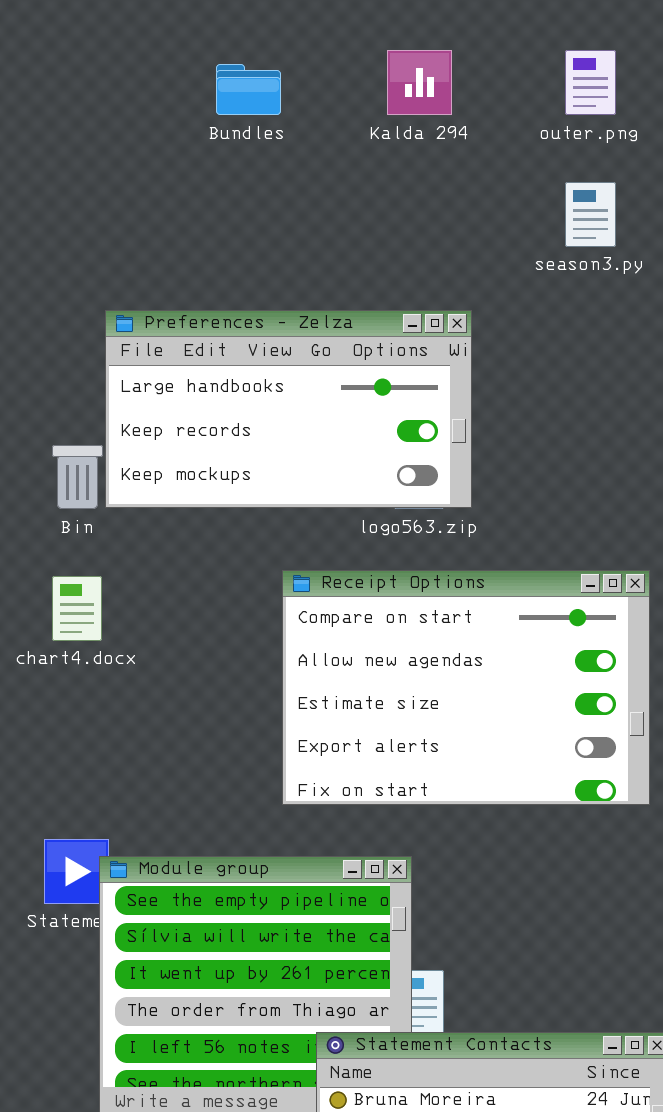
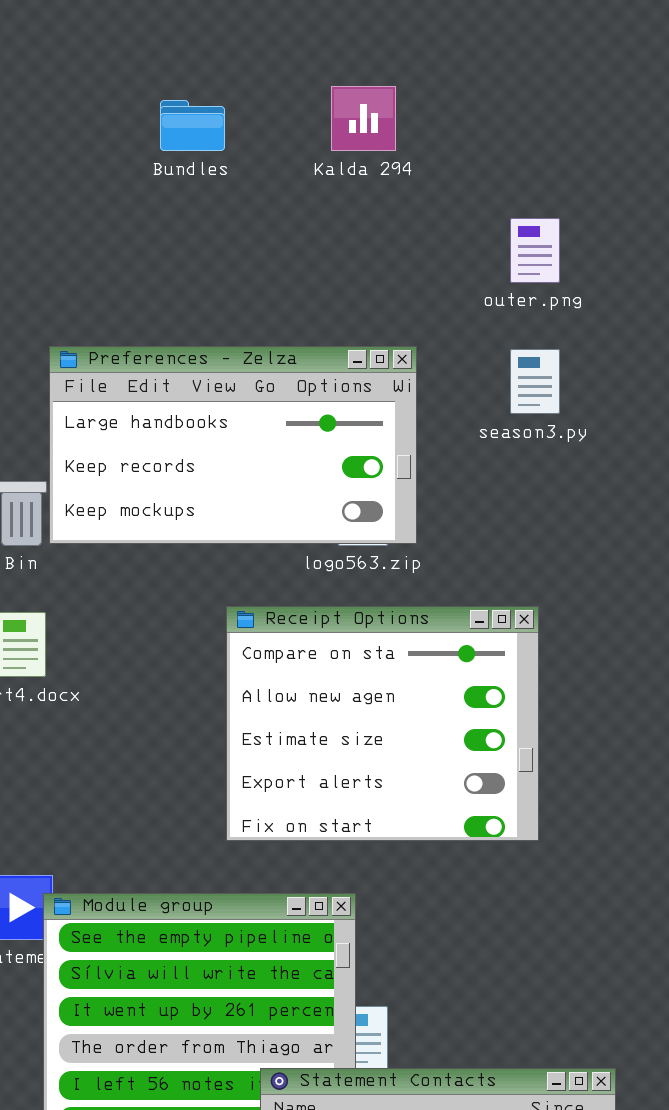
outer.png: [565,50,616,115] -> [510,218,560,283], moved
season3.py: [565,182,616,247] -> [510,349,560,414], moved
Receipt Options: [282,570,650,805] -> [226,606,539,841], resized

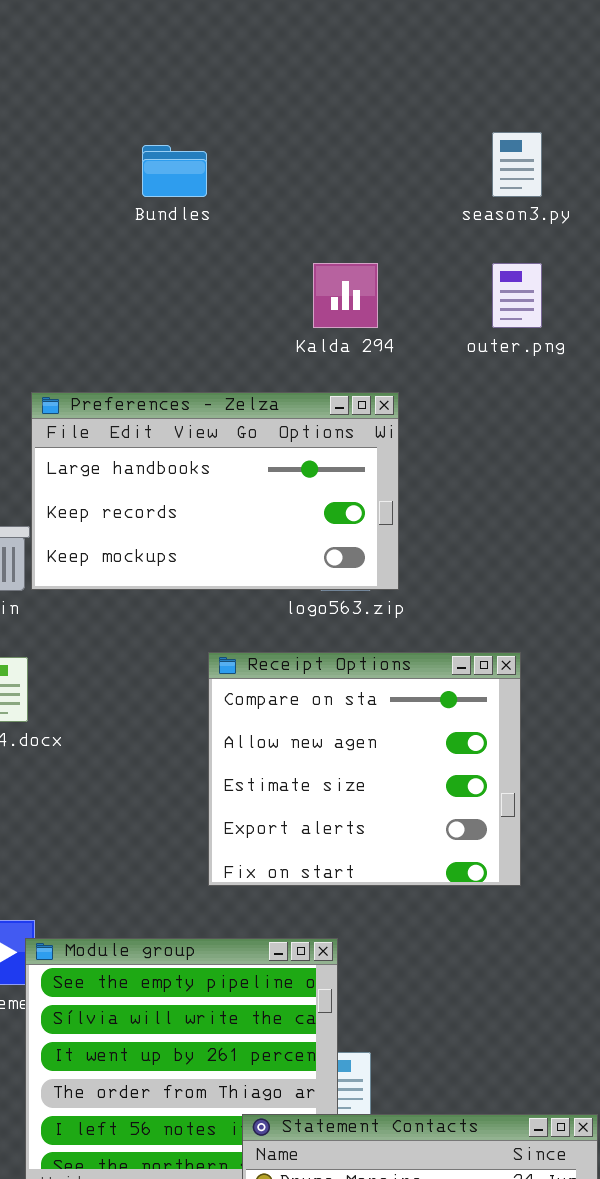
Kalda 294: [331,86,396,151] -> [313,263,378,328], moved
season3.py: [510,349,560,414] -> [492,132,542,197], moved

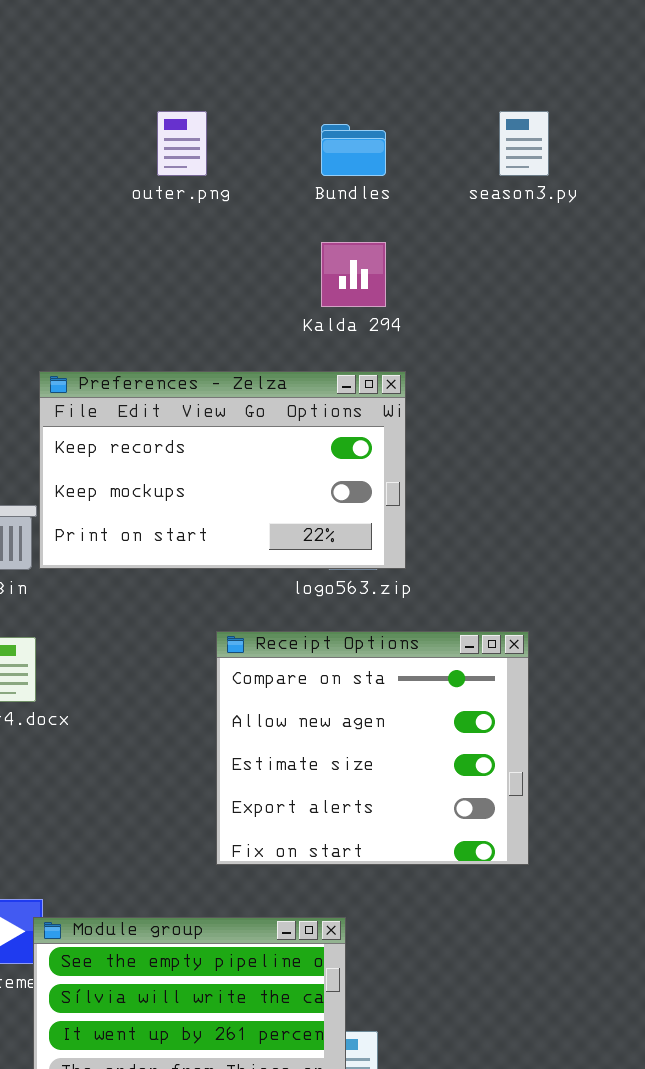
Bundles: [142,145,207,197] -> [321,124,386,176], moved
outer.png: [492,263,542,328] -> [157,111,207,176], moved
Preferences - Zelza: [31,392,399,590] -> [39,371,406,569], scrolled down 1 row

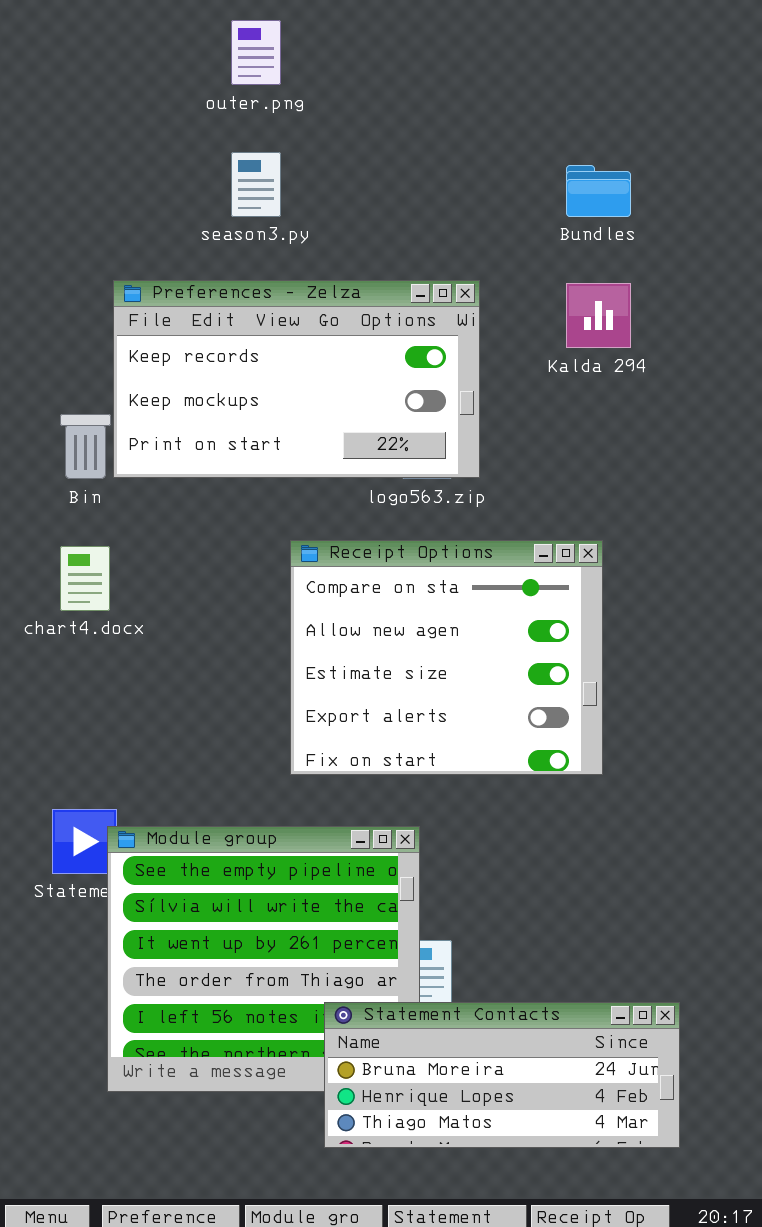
season3.py: [499,111,549,176] -> [231,152,281,217], moved
Bundles: [321,124,386,176] -> [566,165,631,217], moved
Kalda 294: [321,242,386,307] -> [566,283,631,348], moved

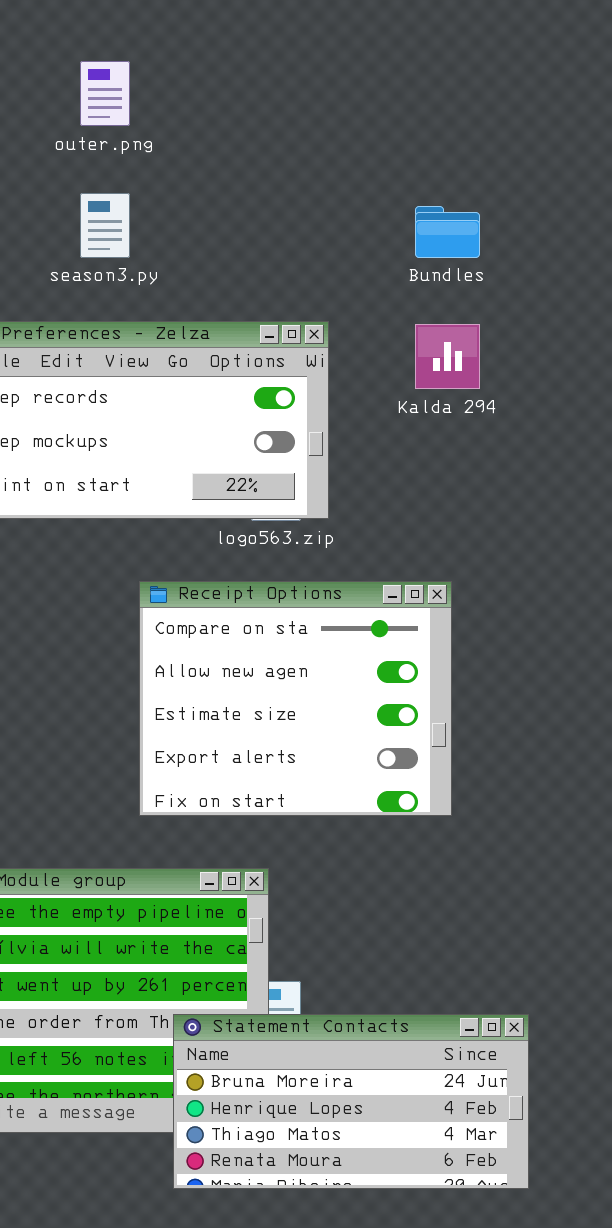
Statement Contacts: [324,1002,680,1148] -> [173,1014,529,1189], resized

